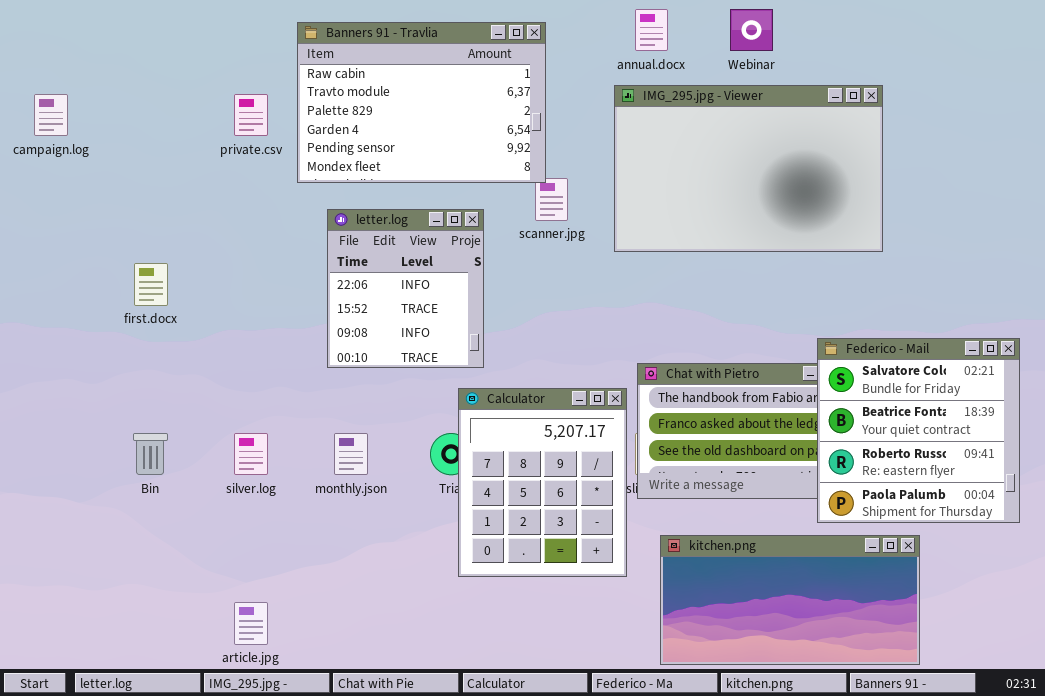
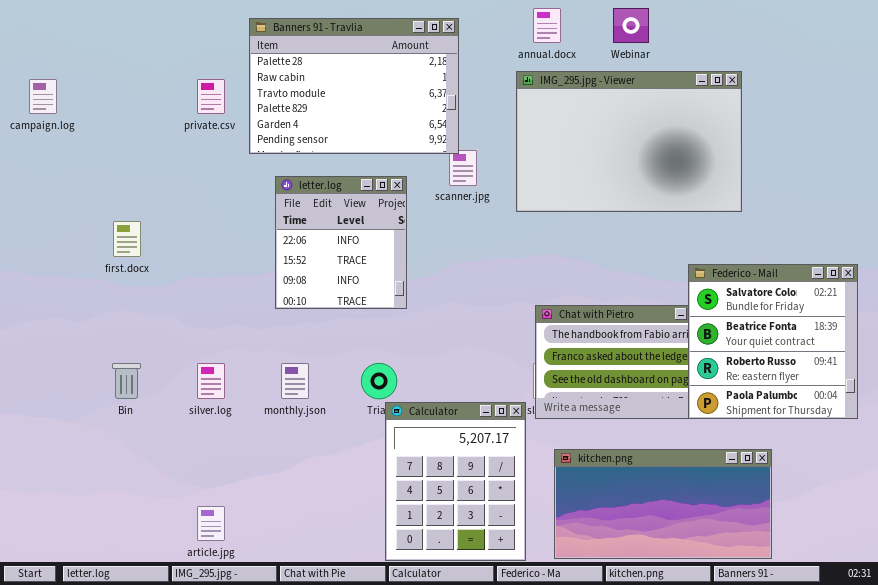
Banners 91 - Travlia: [297,22,546,183] -> [249,18,459,154], scrolled up 1 row
Federico - Mail: [817,338,1020,523] -> [688,264,858,419], moved
Calculator: [458,388,627,577] -> [385,402,526,561], moved

